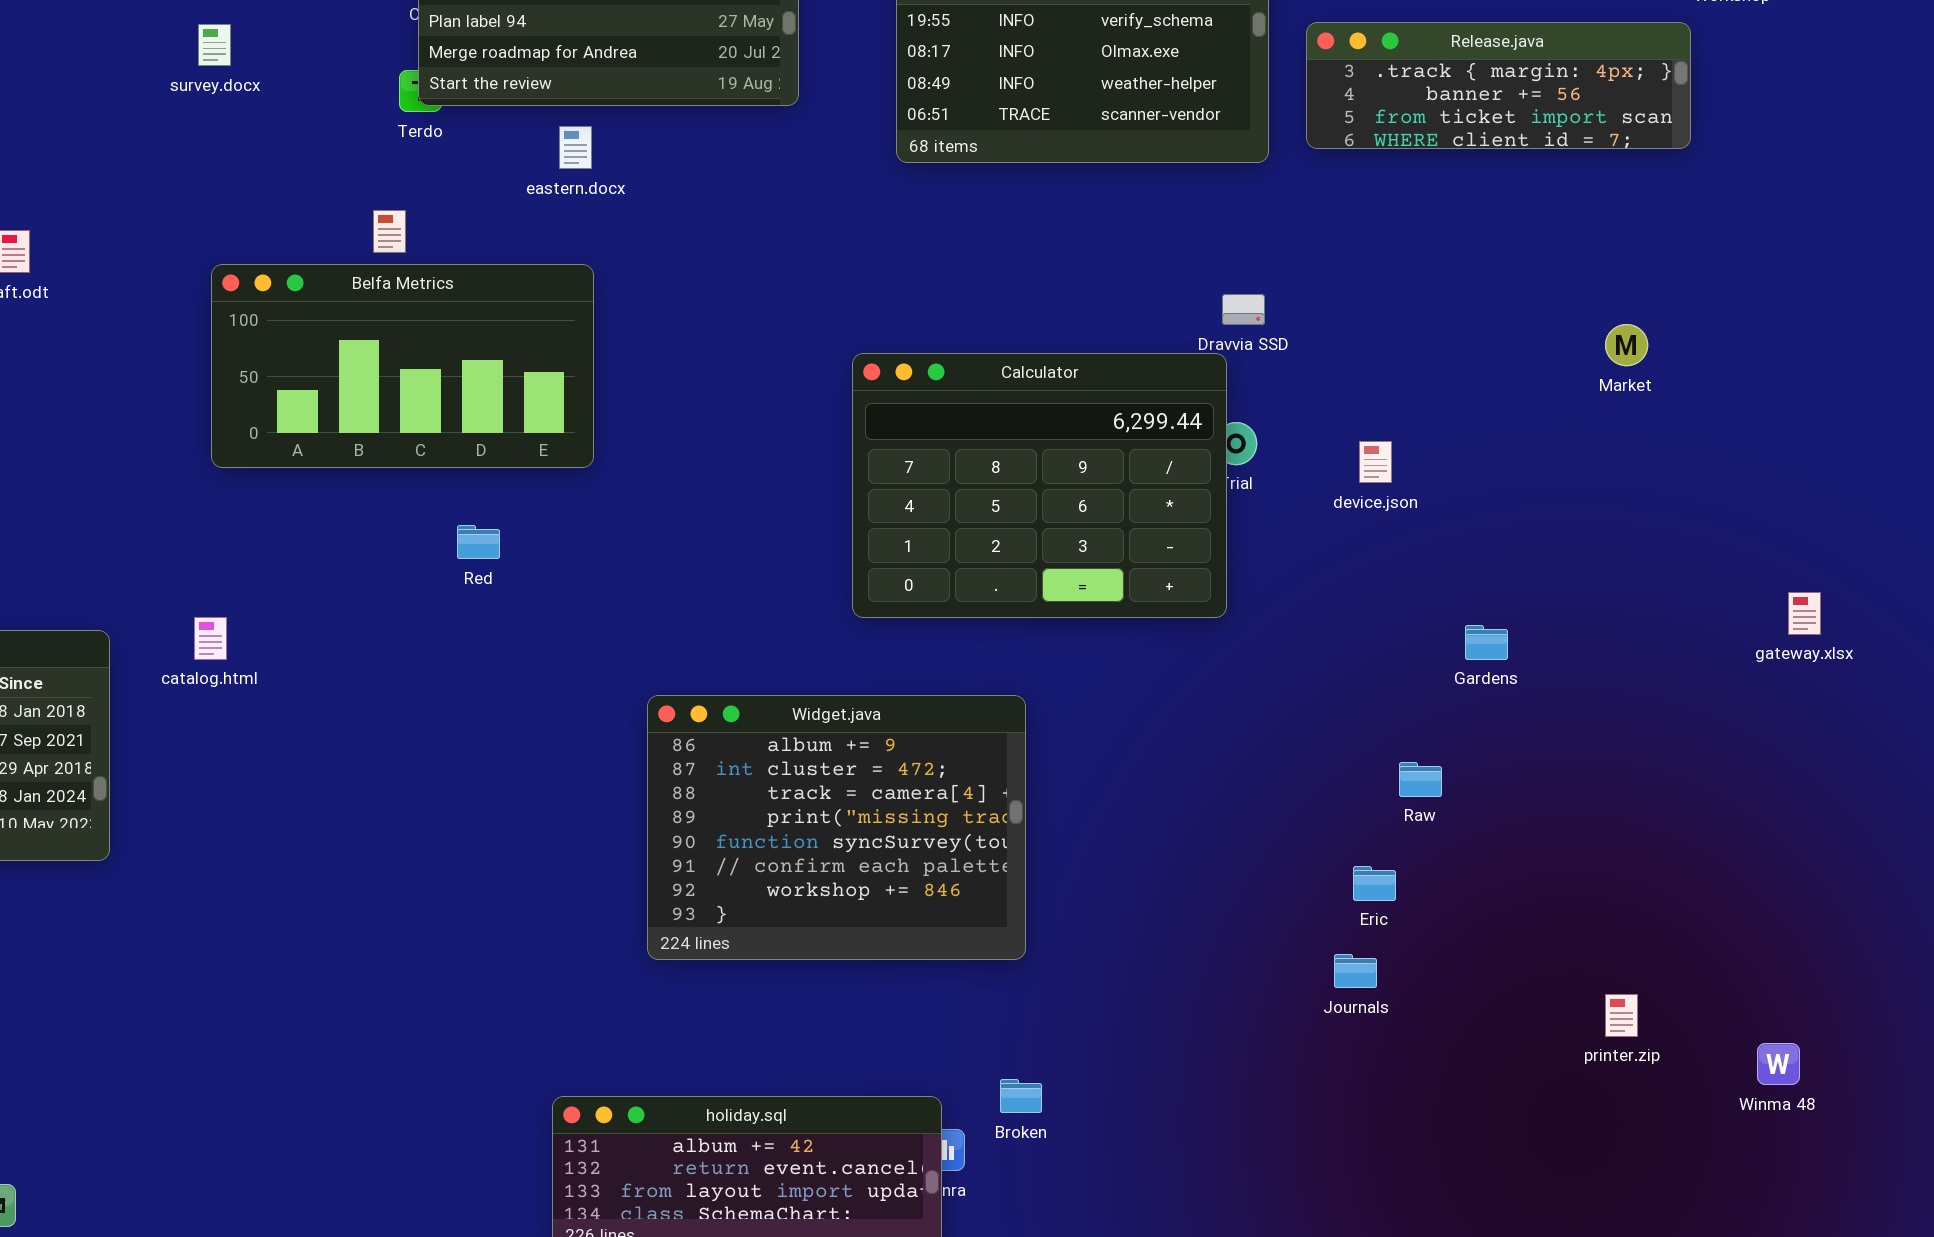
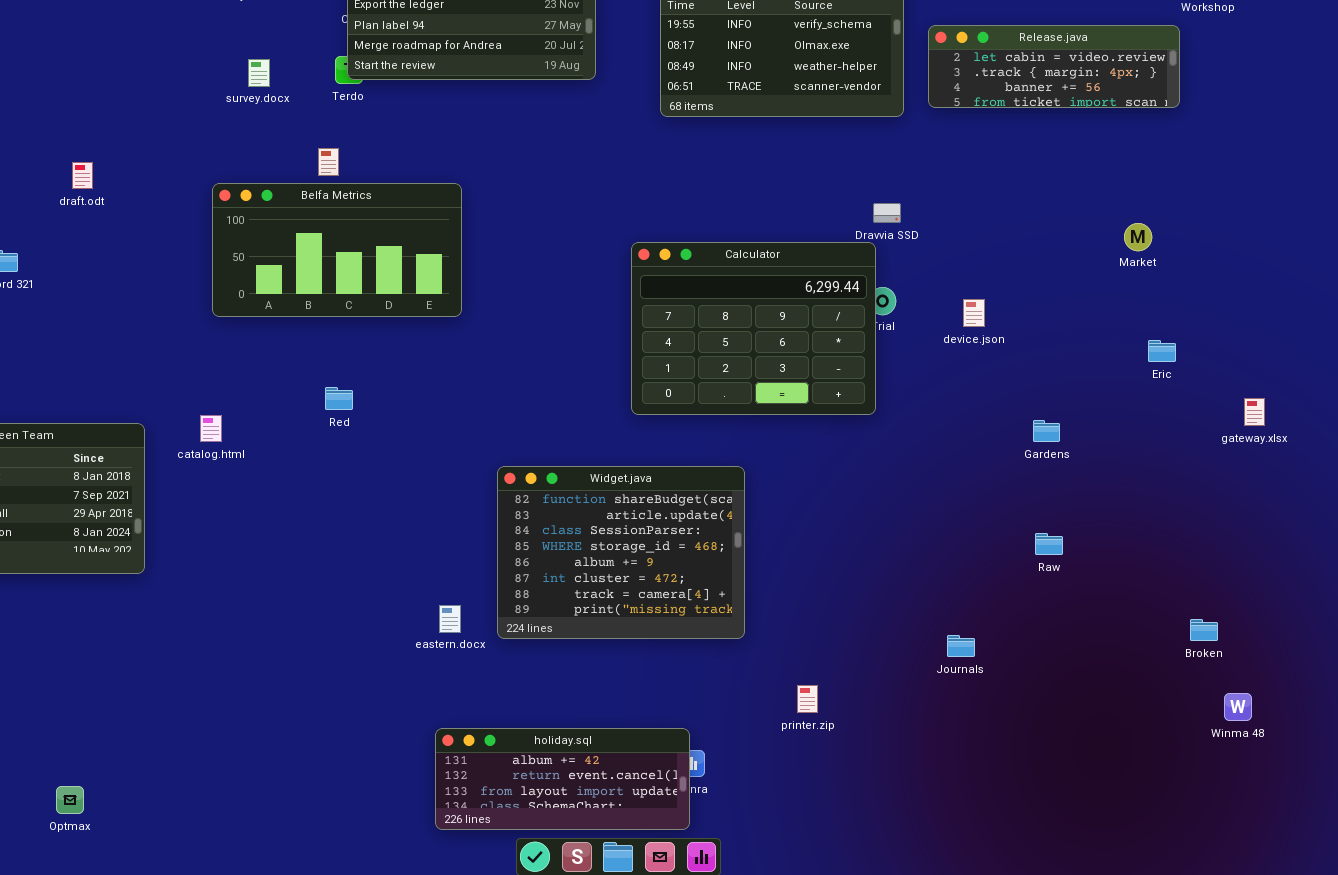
Release.java: [1306,22,1691,149] -> [928,25,1180,108], scrolled up 1 row
survey.docx: [198,24,231,66] -> [248,59,270,87], moved
eastern.docx: [559,126,592,169] -> [439,605,461,633], moved
Red: [457,525,500,559] -> [325,387,353,410], moved
Widget.java: [647,695,1026,960] -> [497,466,745,639], scrolled up 4 rows
Raw: [1399,762,1442,797] -> [1035,533,1063,555], moved
Eric: [1353,866,1396,901] -> [1148,340,1176,362], moved
printer.zip: [1605,994,1638,1037] -> [797,685,818,713], moved
Broken: [1000,1079,1042,1113] -> [1190,619,1218,641], moved

